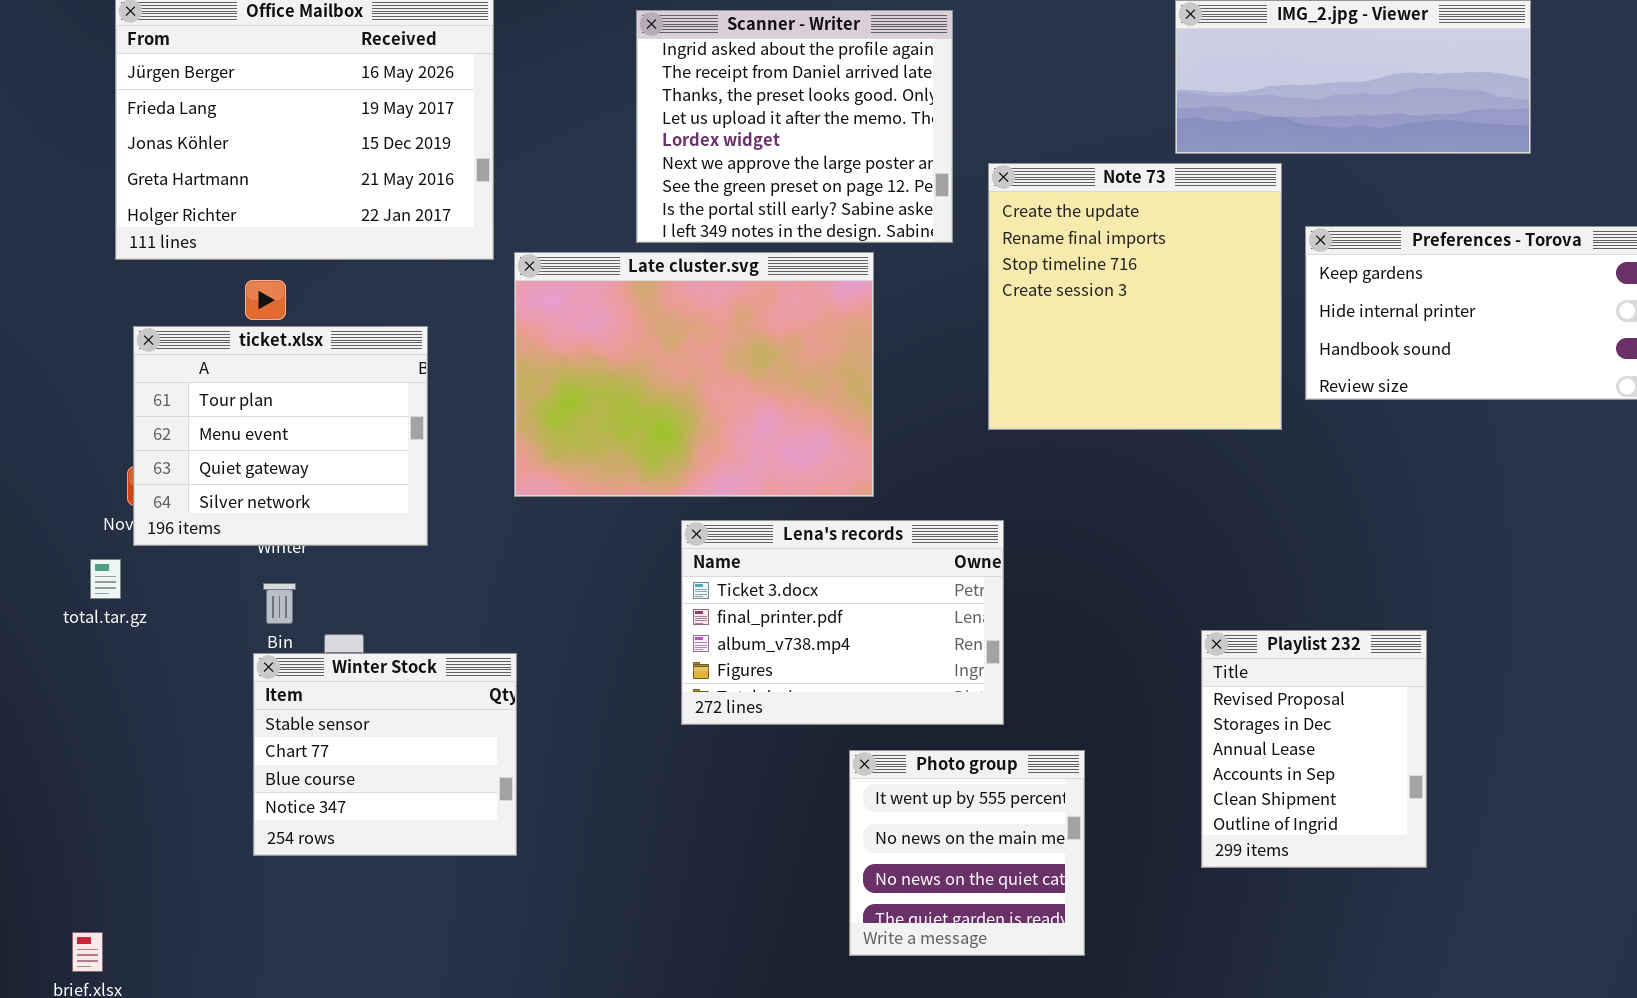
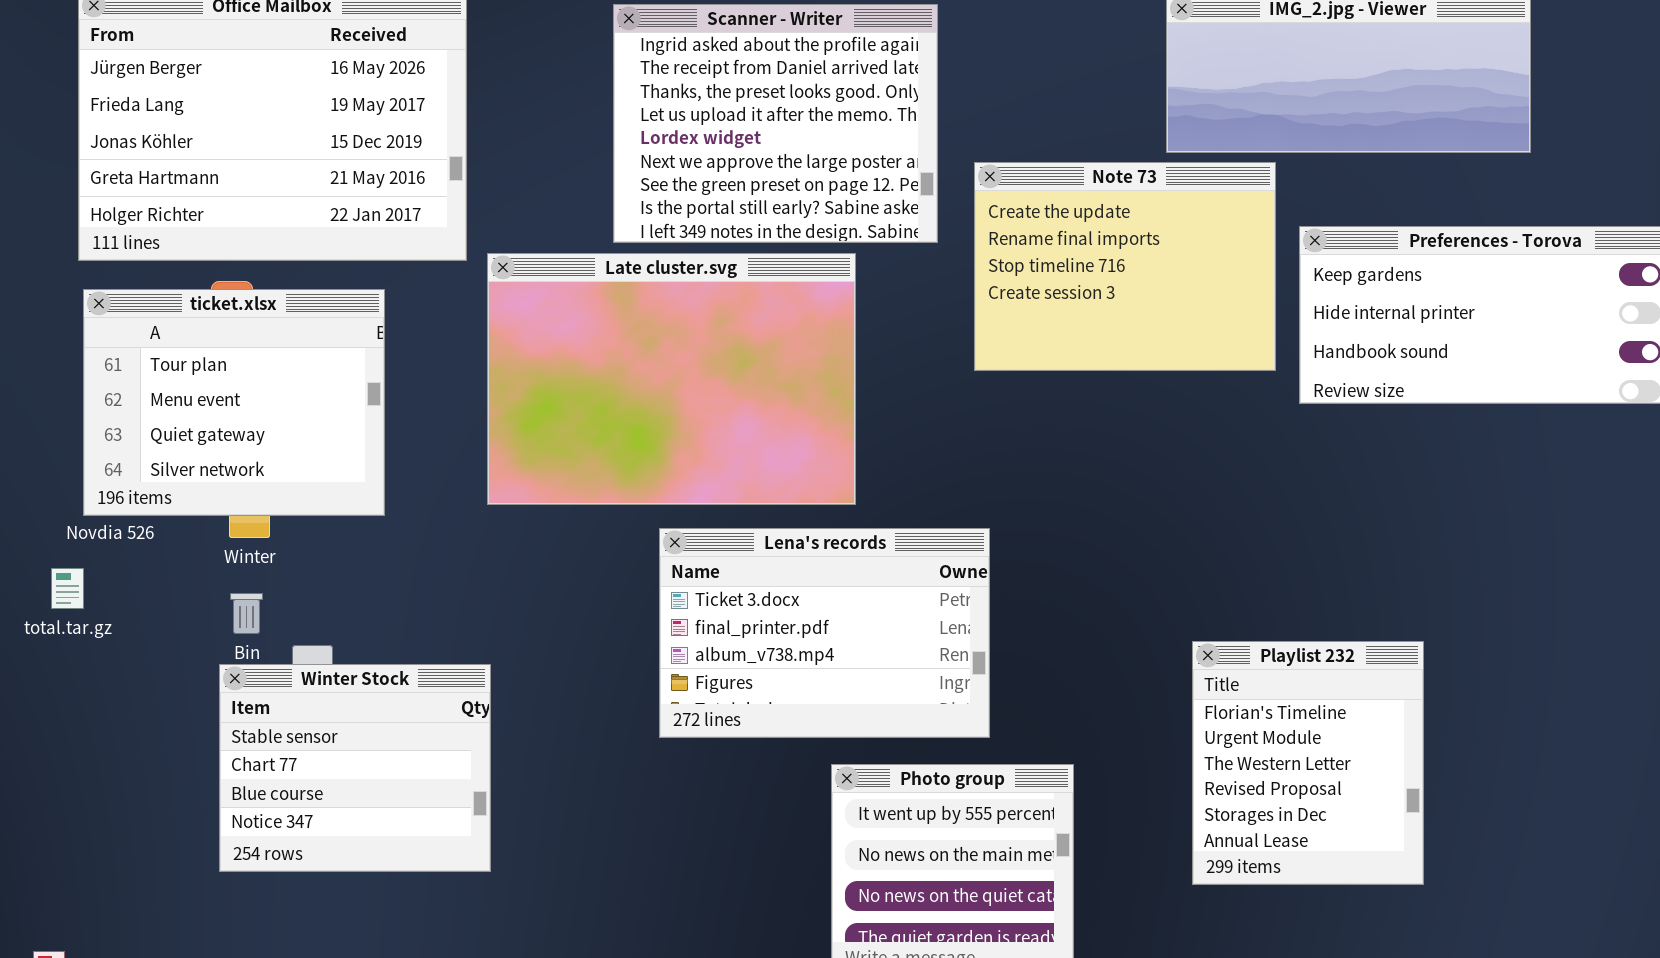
Note 73: [988,163,1282,430] -> [974,162,1276,371], resized
ticket.xlsx: [133,326,428,546] -> [83,289,385,516], moved
Playlist 232: [1201,630,1427,868] -> [1192,641,1424,885], scrolled up 3 rows

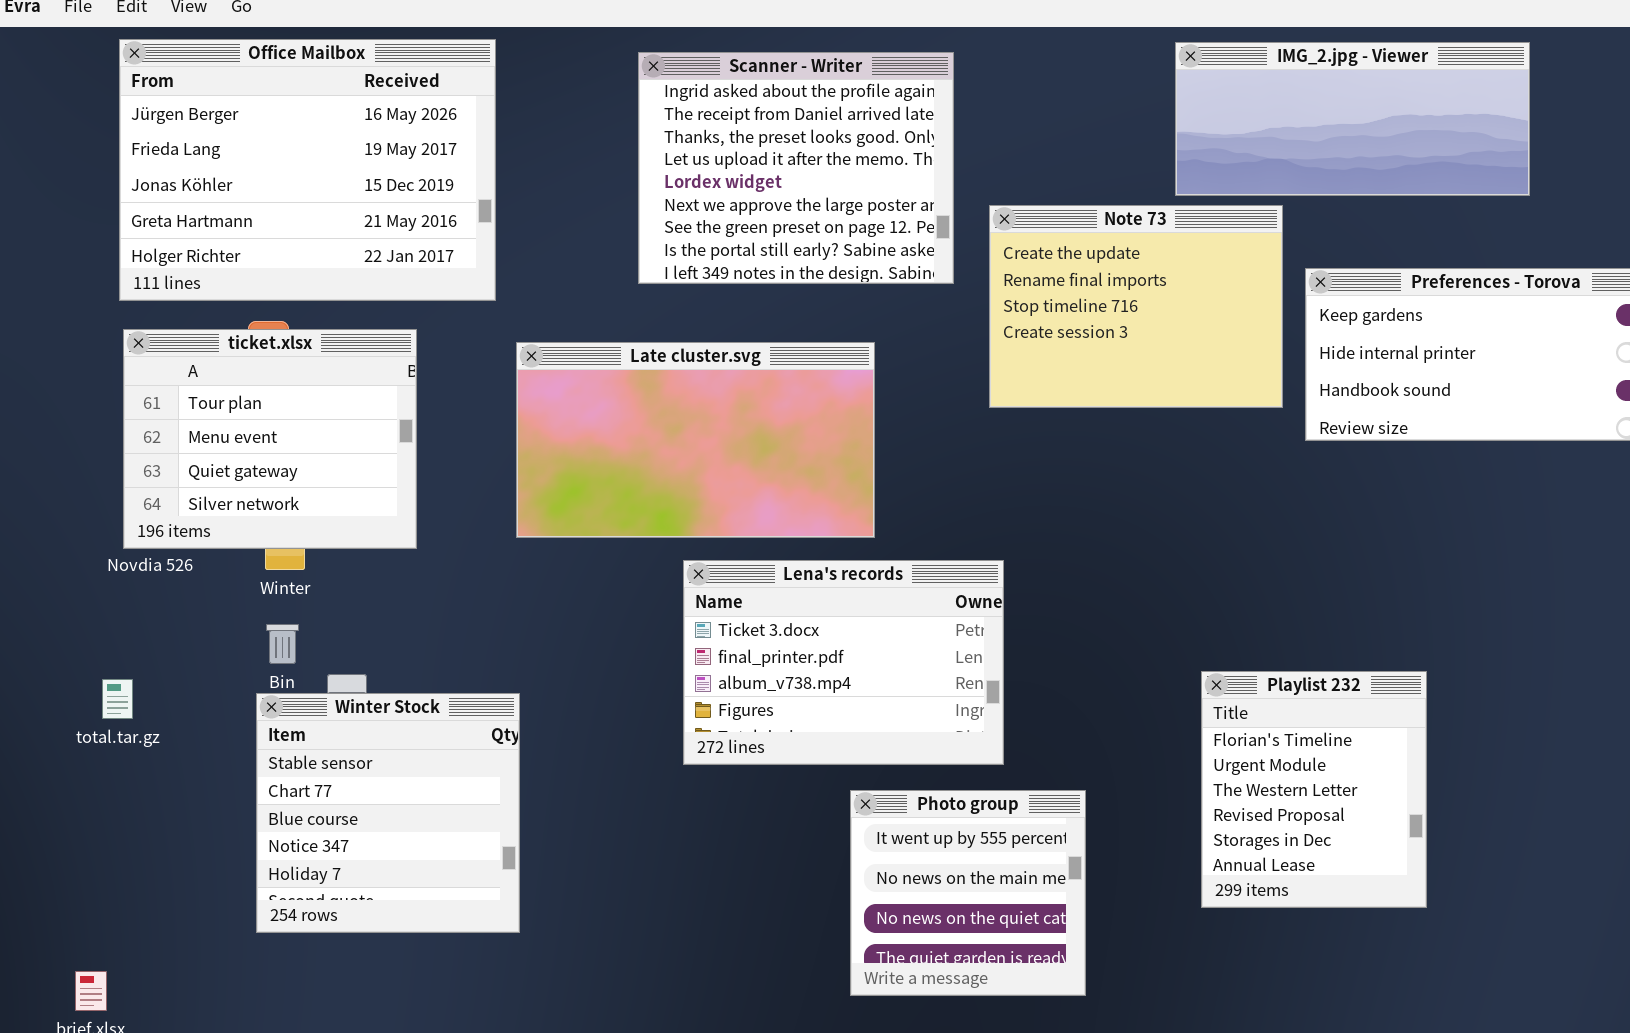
Late cluster.svg: [487,253,856,505] -> [516,342,875,538], resized
total.tar.gz: [51,568,84,609] -> [102,679,133,719], moved
Winter Stock: [219,664,491,872] -> [256,693,520,933], resized

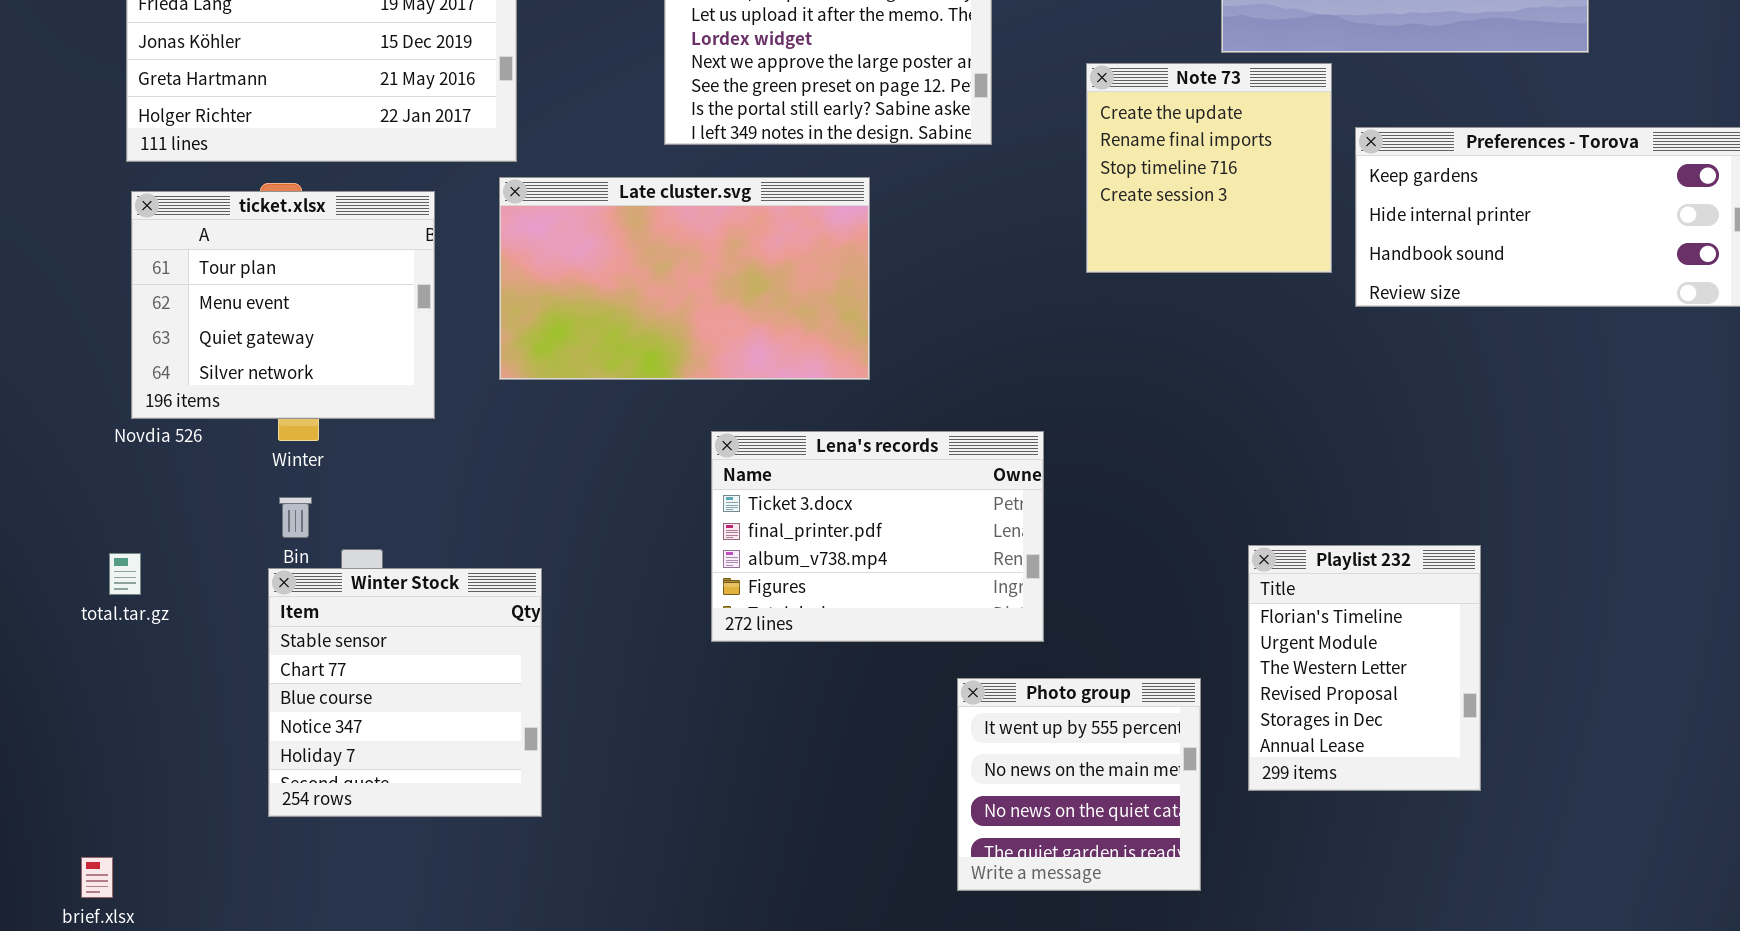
Note 73: [989,205,1283,408] -> [1086,63,1332,273], resized
Late cluster.svg: [516,342,875,538] -> [499,177,870,380], moved
Photo group: [850,790,1086,996] -> [957,678,1201,891], moved

